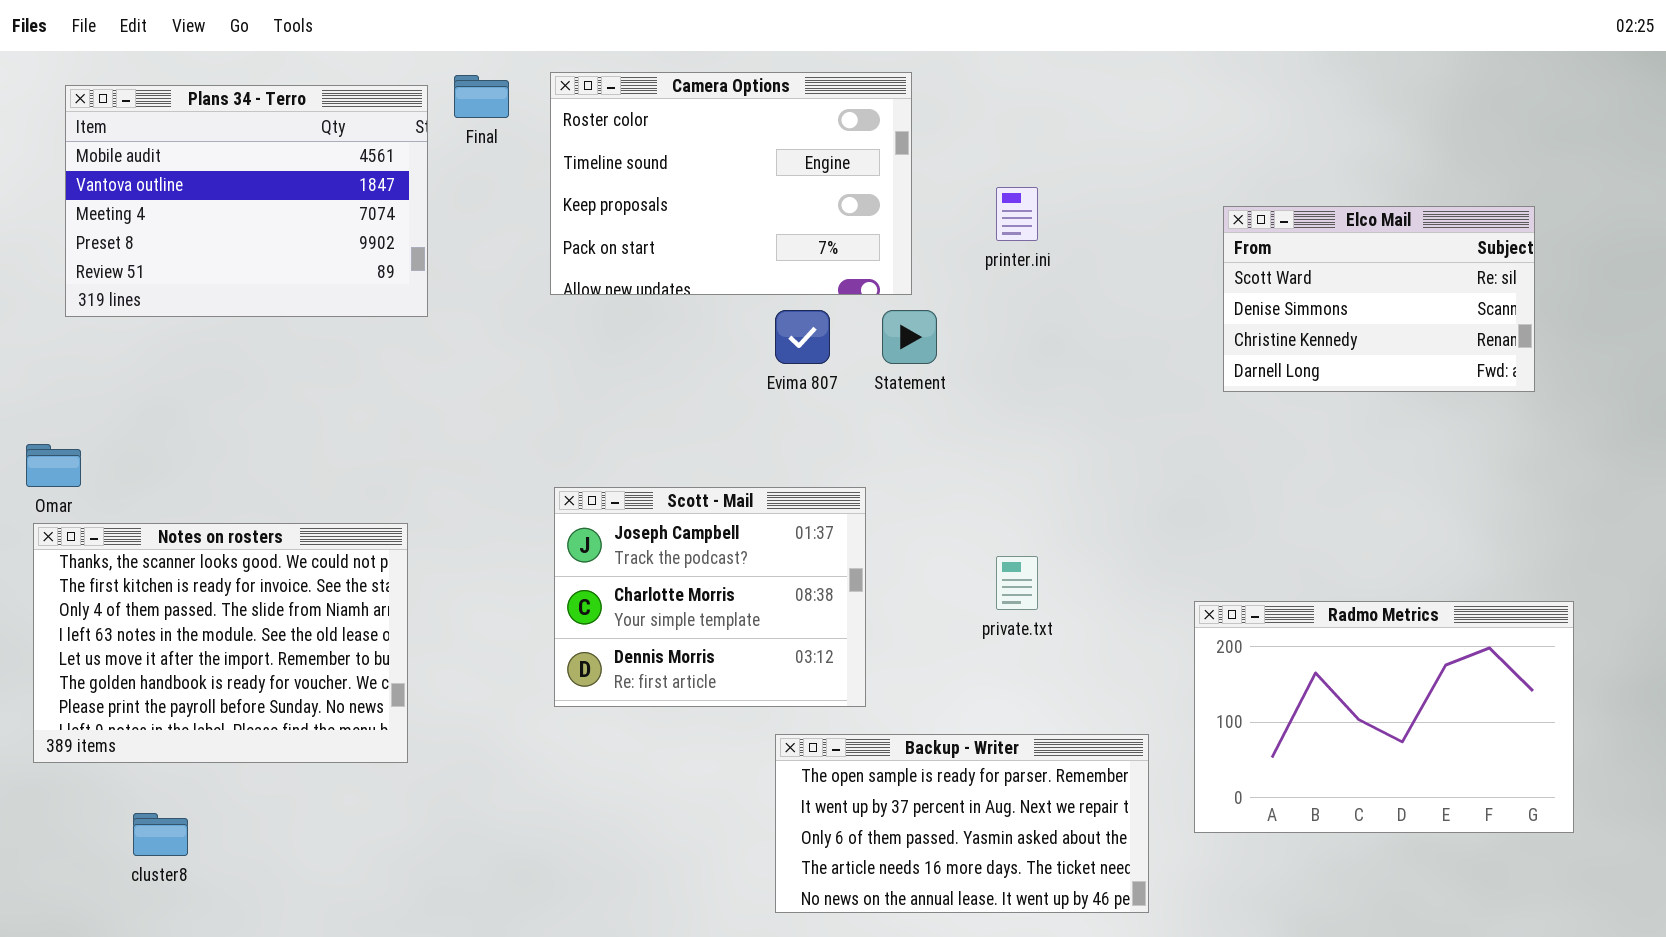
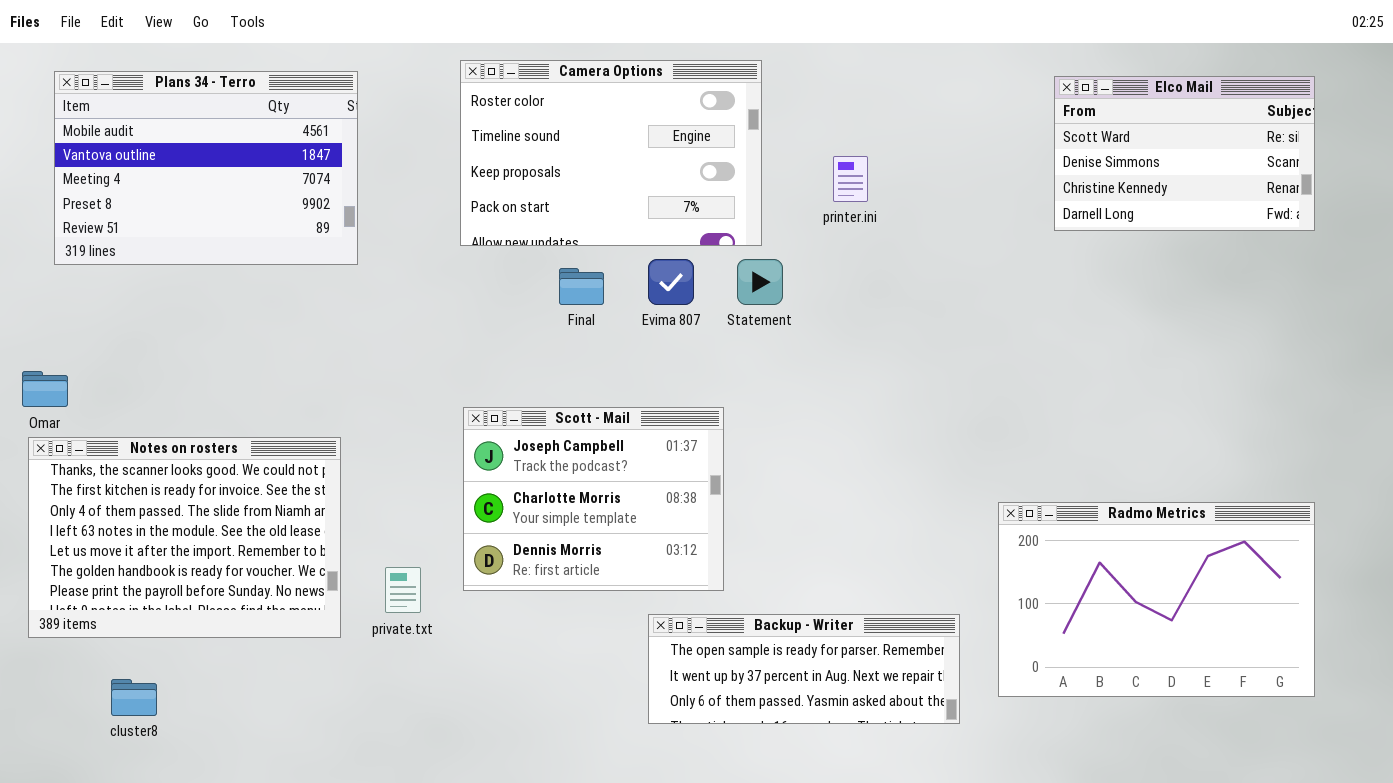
Final: [454,75,509,118] -> [559,268,604,305], moved
Elco Mail: [1223,206,1535,392] -> [1054,76,1315,231], moved
private.txt: [996,556,1038,610] -> [385,567,421,613], moved
Backup - Writer: [775,734,1149,913] -> [648,614,960,724], resized

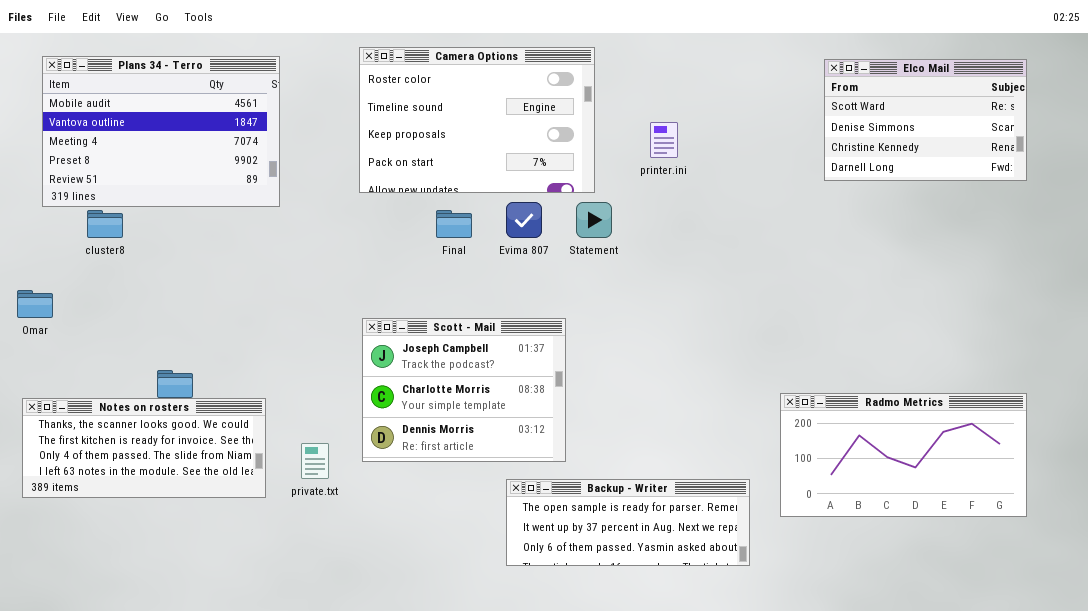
Notes on rosters: [28,437,341,638] -> [22,398,266,498], resized
Radmo Metrics: [998,502,1315,697] -> [780,393,1027,517], resized
cluster8: [111,679,157,716] -> [87,210,123,238], moved

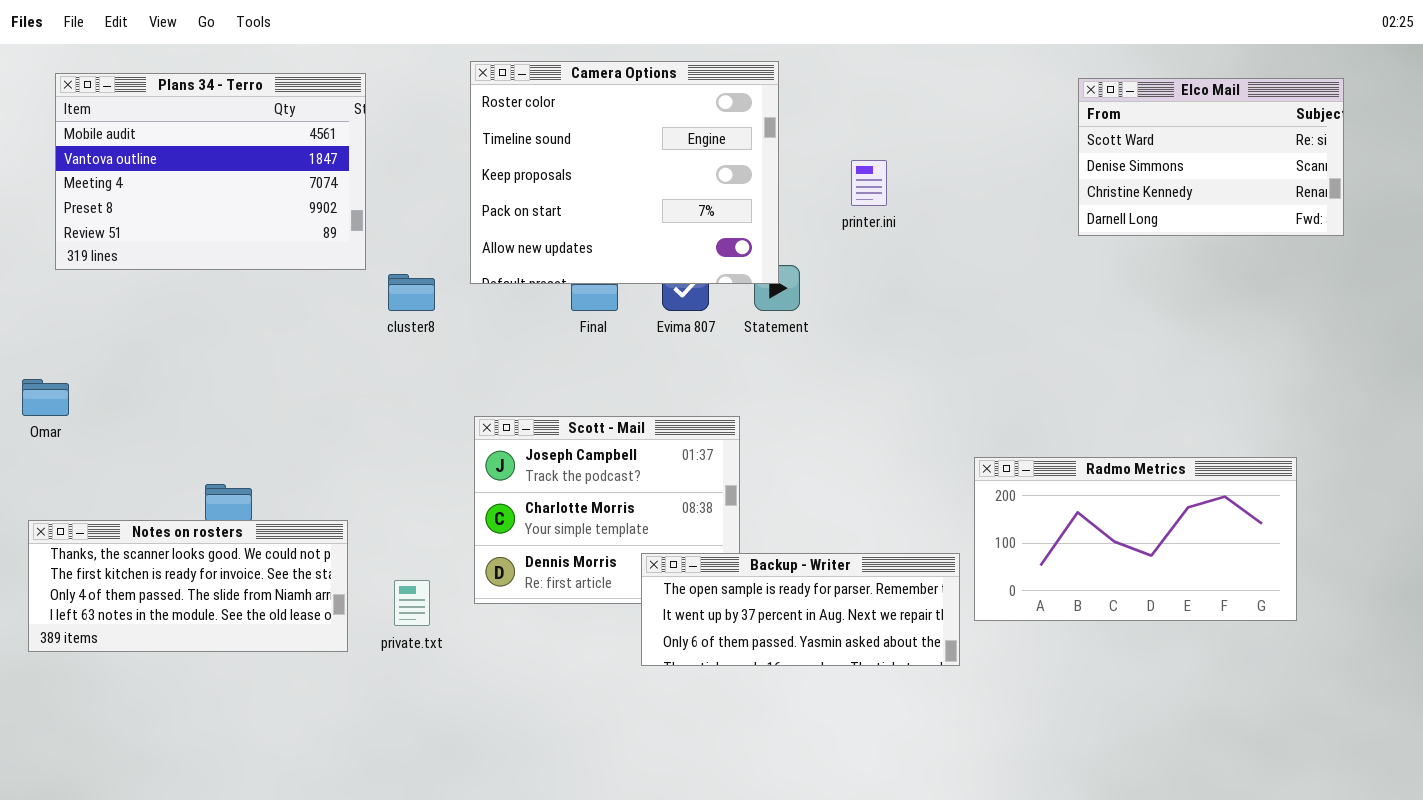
Camera Options: [359,47,595,193] -> [470,61,779,284], resized
cluster8: [87,210,123,238] -> [388,274,435,311], moved
Radmo Metrics: [780,393,1027,517] -> [974,457,1297,621], moved
Backup - Writer: [506,479,750,566] -> [641,553,960,666], moved

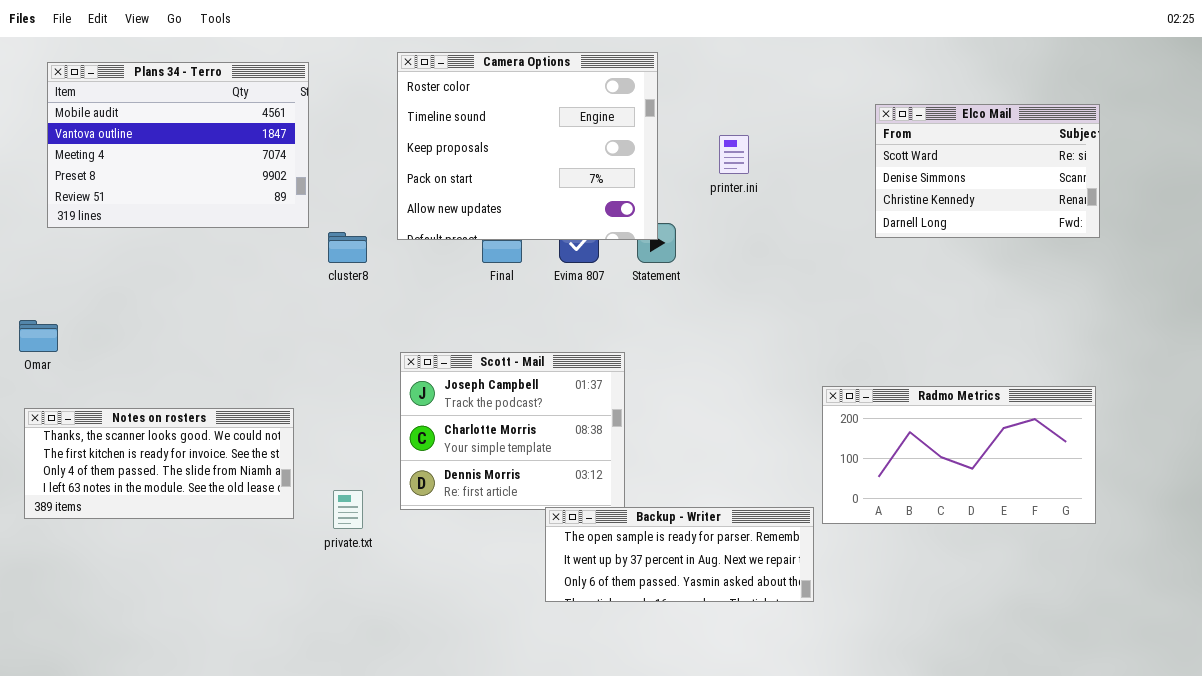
Elco Mail: [1078,78,1344,236] -> [875,104,1100,238], moved
Notes on rosters: [28,520,348,652] -> [24,408,294,519], moved
Backup - Writer: [641,553,960,666] -> [545,507,814,602], moved

